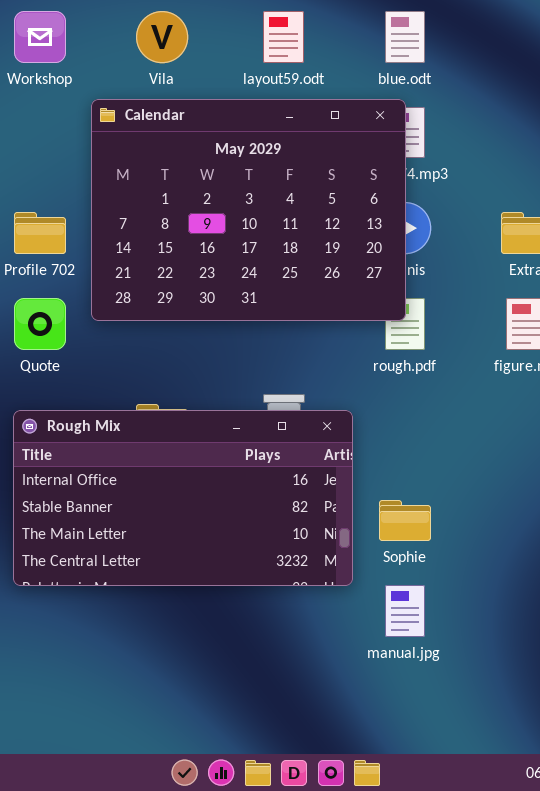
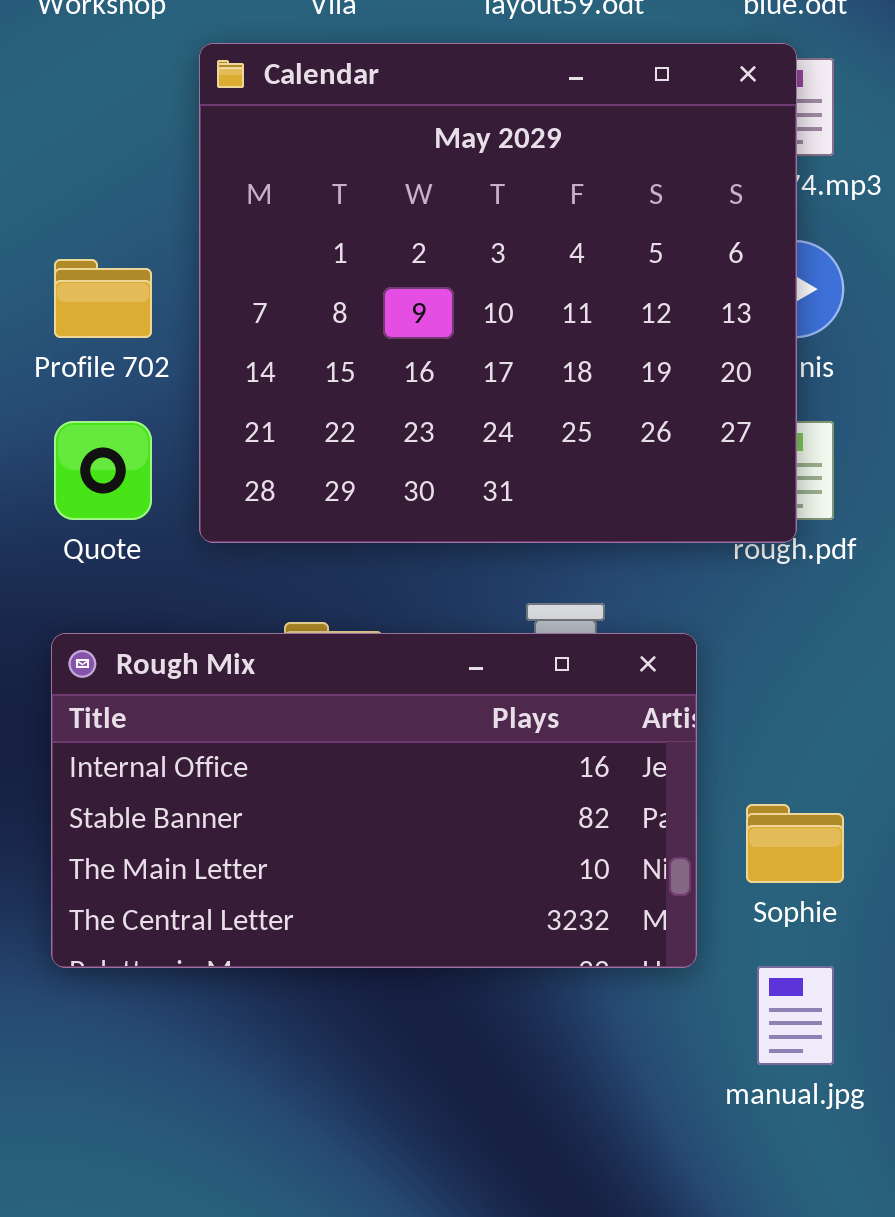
Calendar: [91,99,406,321] -> [199,43,797,543], resized

